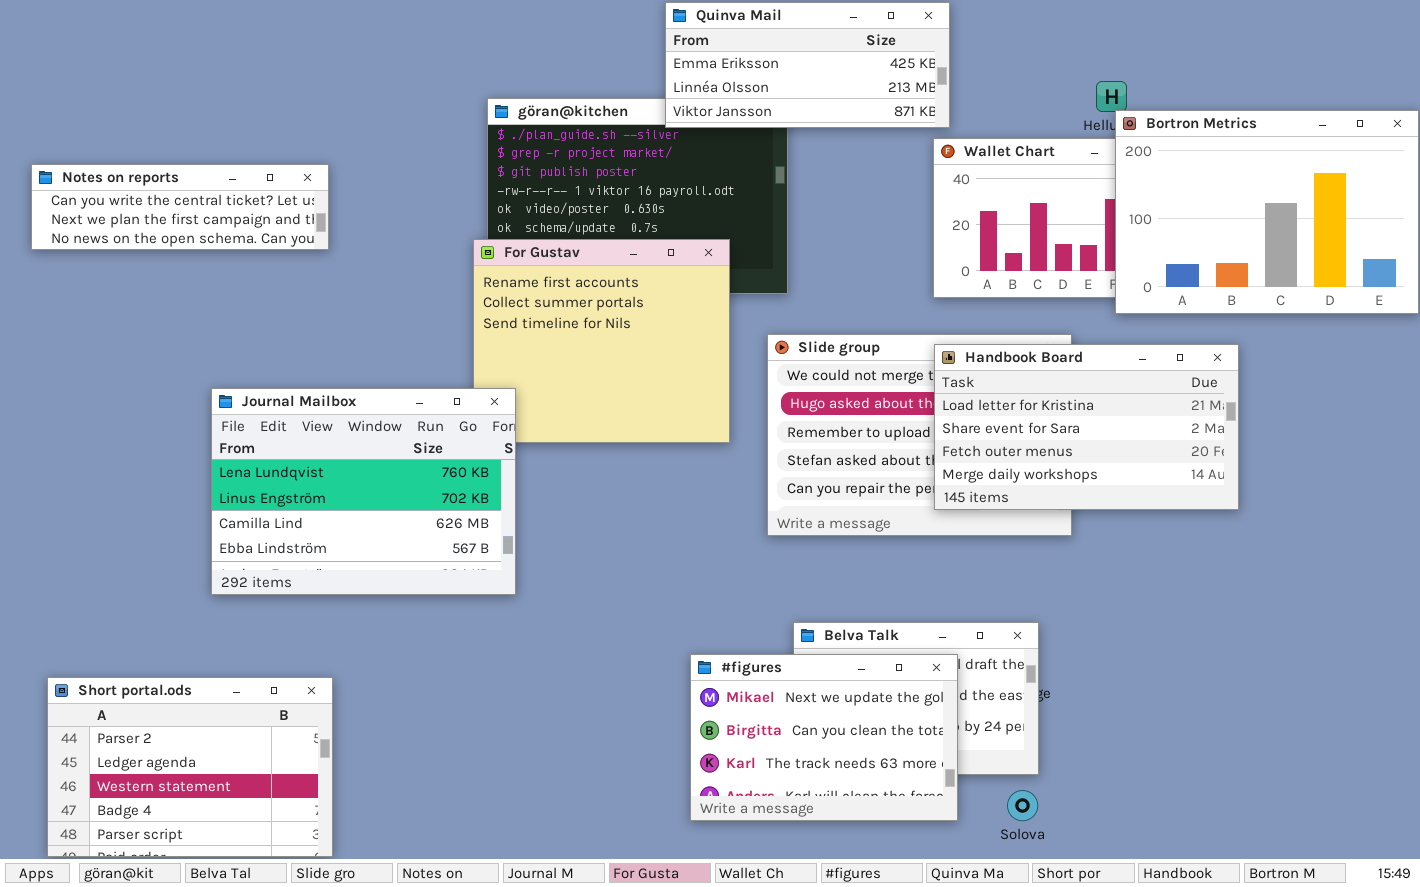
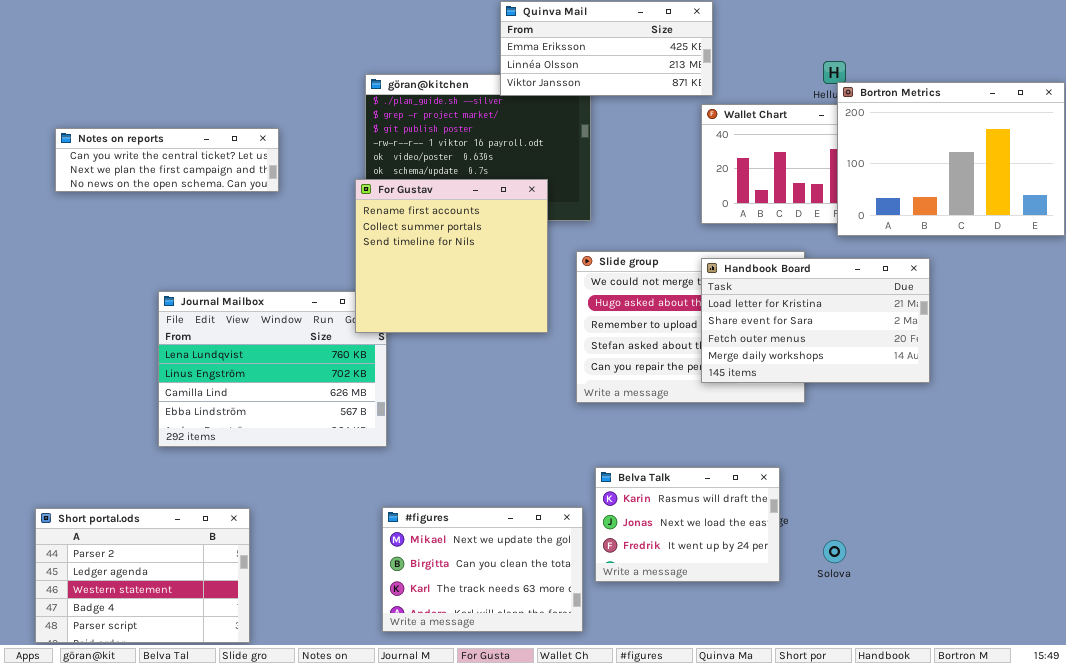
Notes on reports: [31,164,329,250] -> [55,128,279,192], moved
For Gustav: [473,239,730,443] -> [355,179,548,333], raised
#figures: [690,654,958,821] -> [382,507,583,632], moved
Solova: [1007,790,1038,821] -> [823,540,846,563], moved

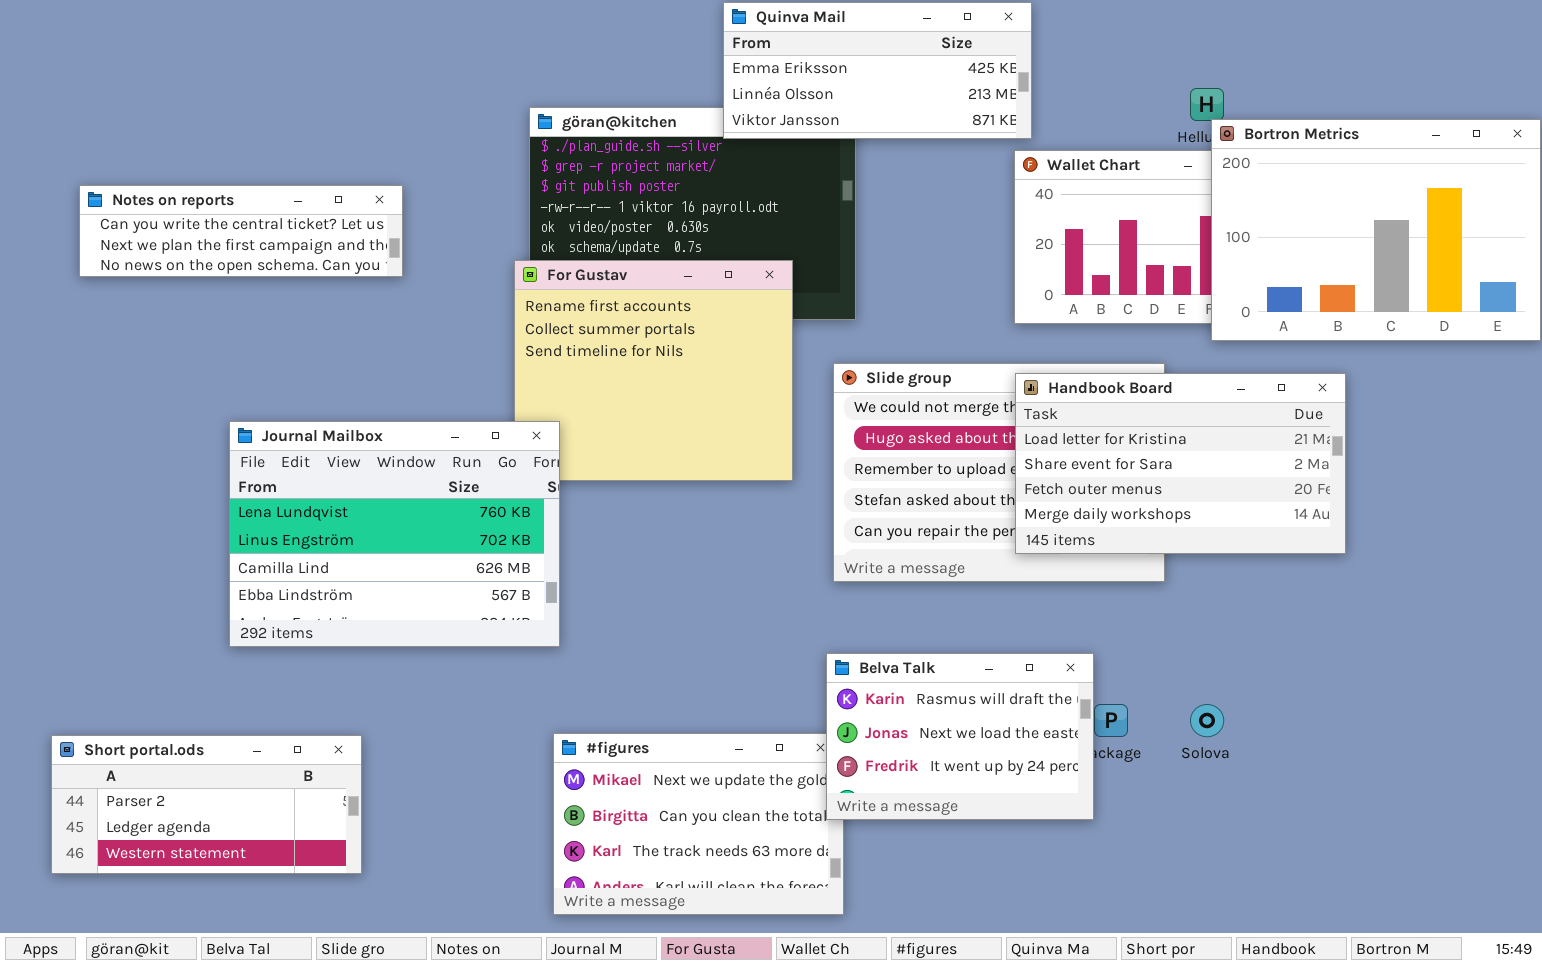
Journal Mailbox: [158,291,387,447] -> [229,421,560,647], raised
Belva Talk: [595,467,780,582] -> [826,653,1094,820], moved
Short portal.ods: [35,508,250,643] -> [51,735,362,874], resized
Solova: [823,540,846,563] -> [1190,704,1224,737], moved

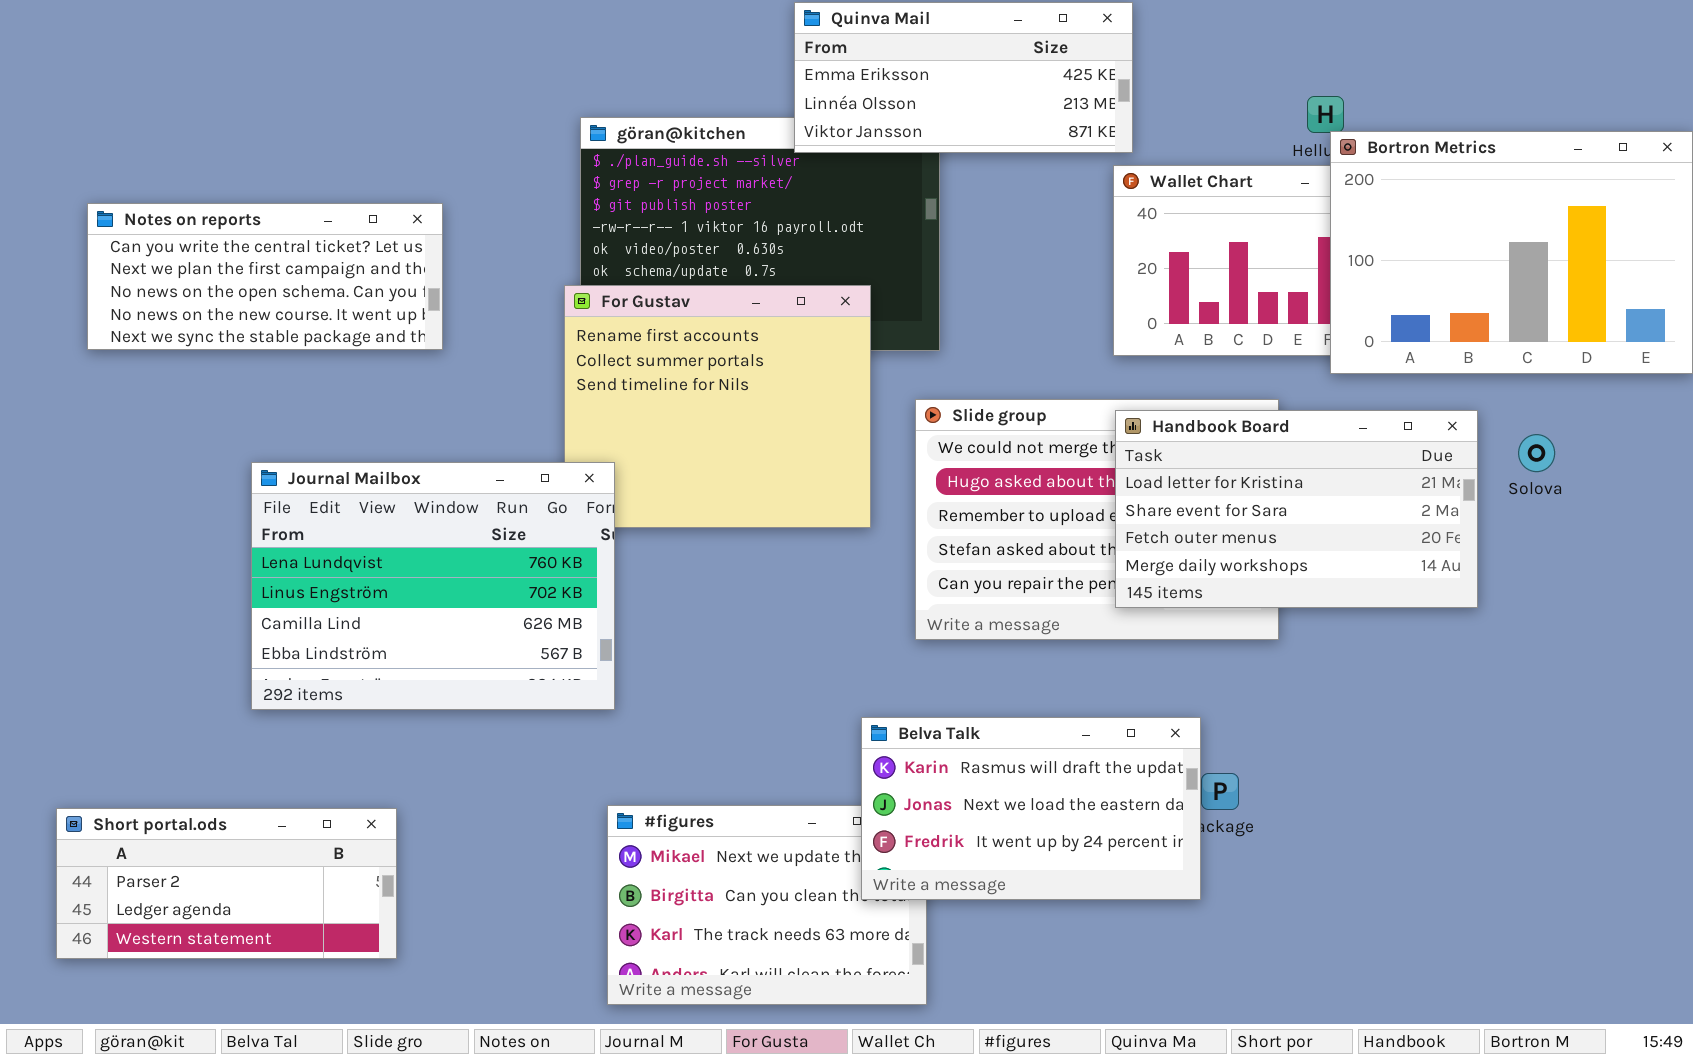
Notes on reports: [79,185,403,277] -> [87,203,443,350], resized
Belva Talk: [826,653,1094,820] -> [861,717,1201,900], resized
Solova: [1190,704,1224,737] -> [1518,434,1555,472], moved

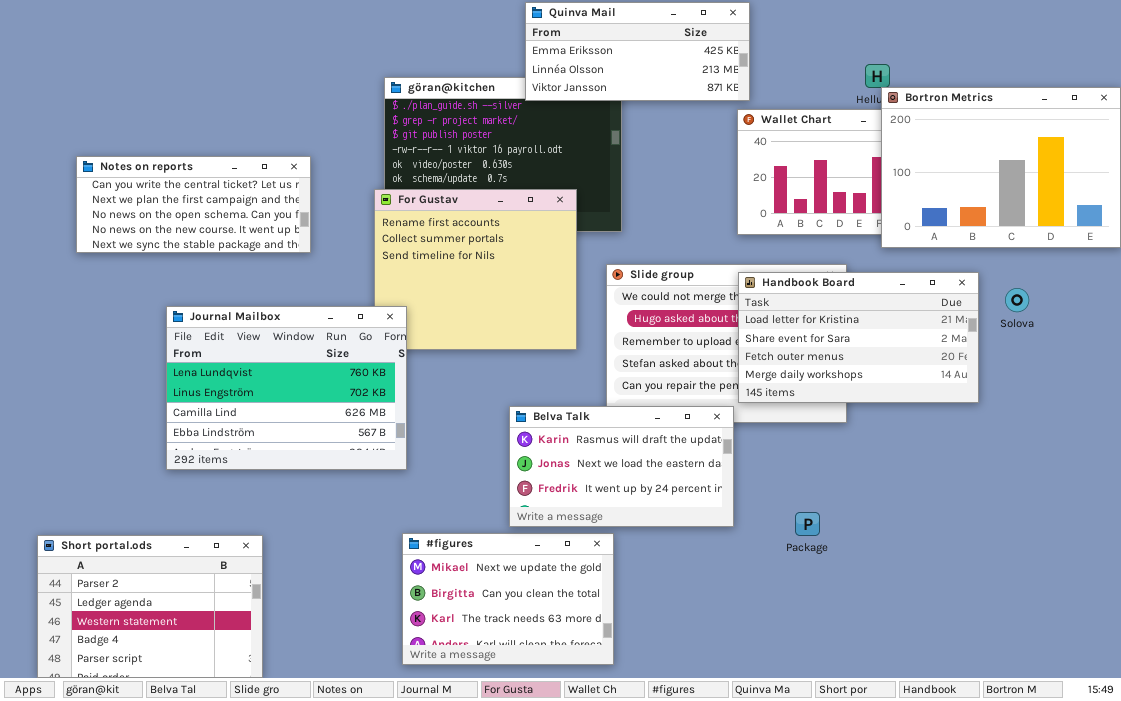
Notes on reports: [87,203,443,350] -> [76,156,311,253], moved
Belva Talk: [861,717,1201,900] -> [509,406,734,527], moved
Short portal.ods: [56,808,397,959] -> [37,535,263,678], resized

